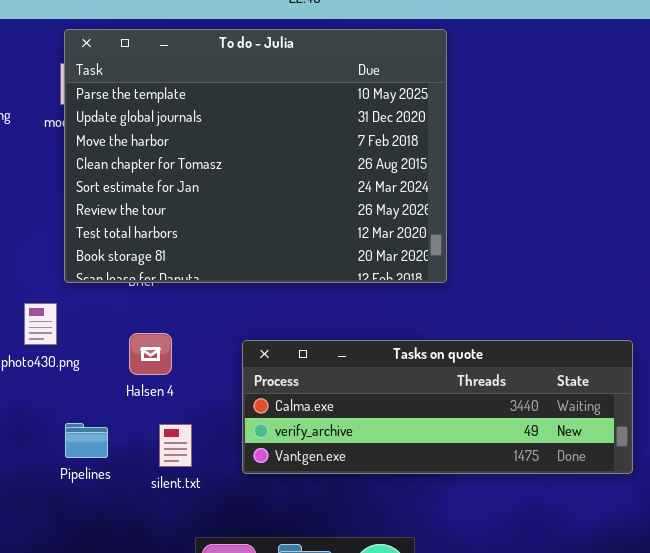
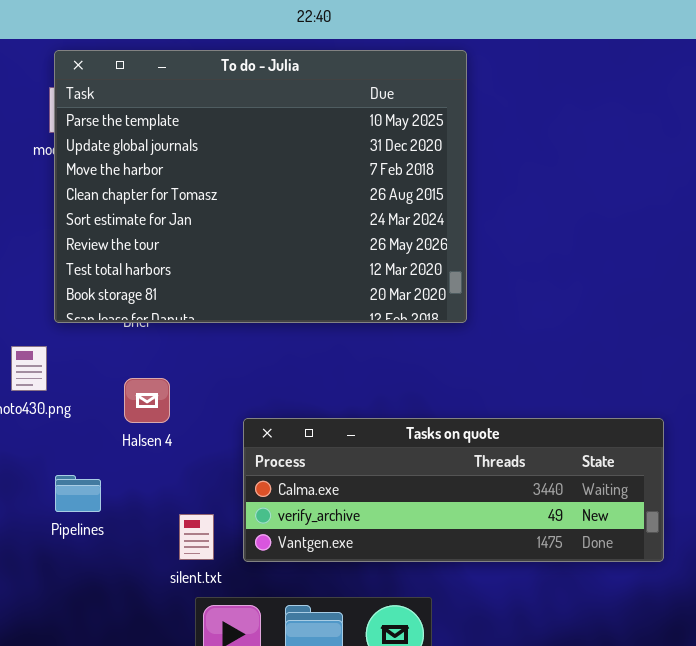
Tasks on quote: [242,340,633,474] -> [243,418,664,562], moved
silent.txt: [159,424,192,467] -> [179,514,214,560], moved

